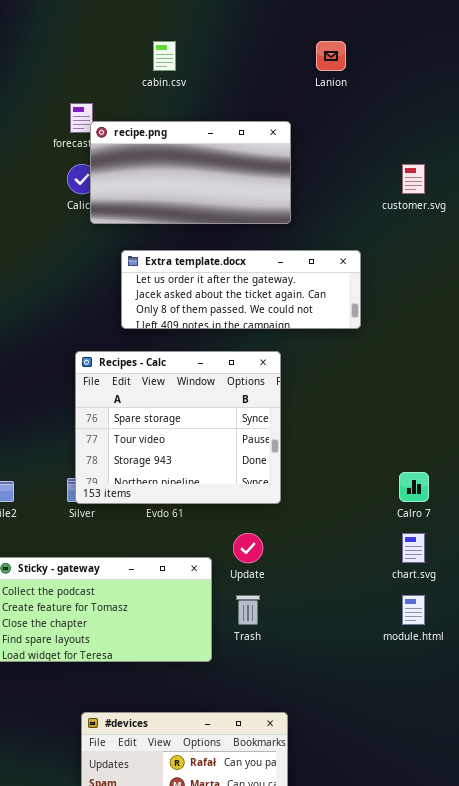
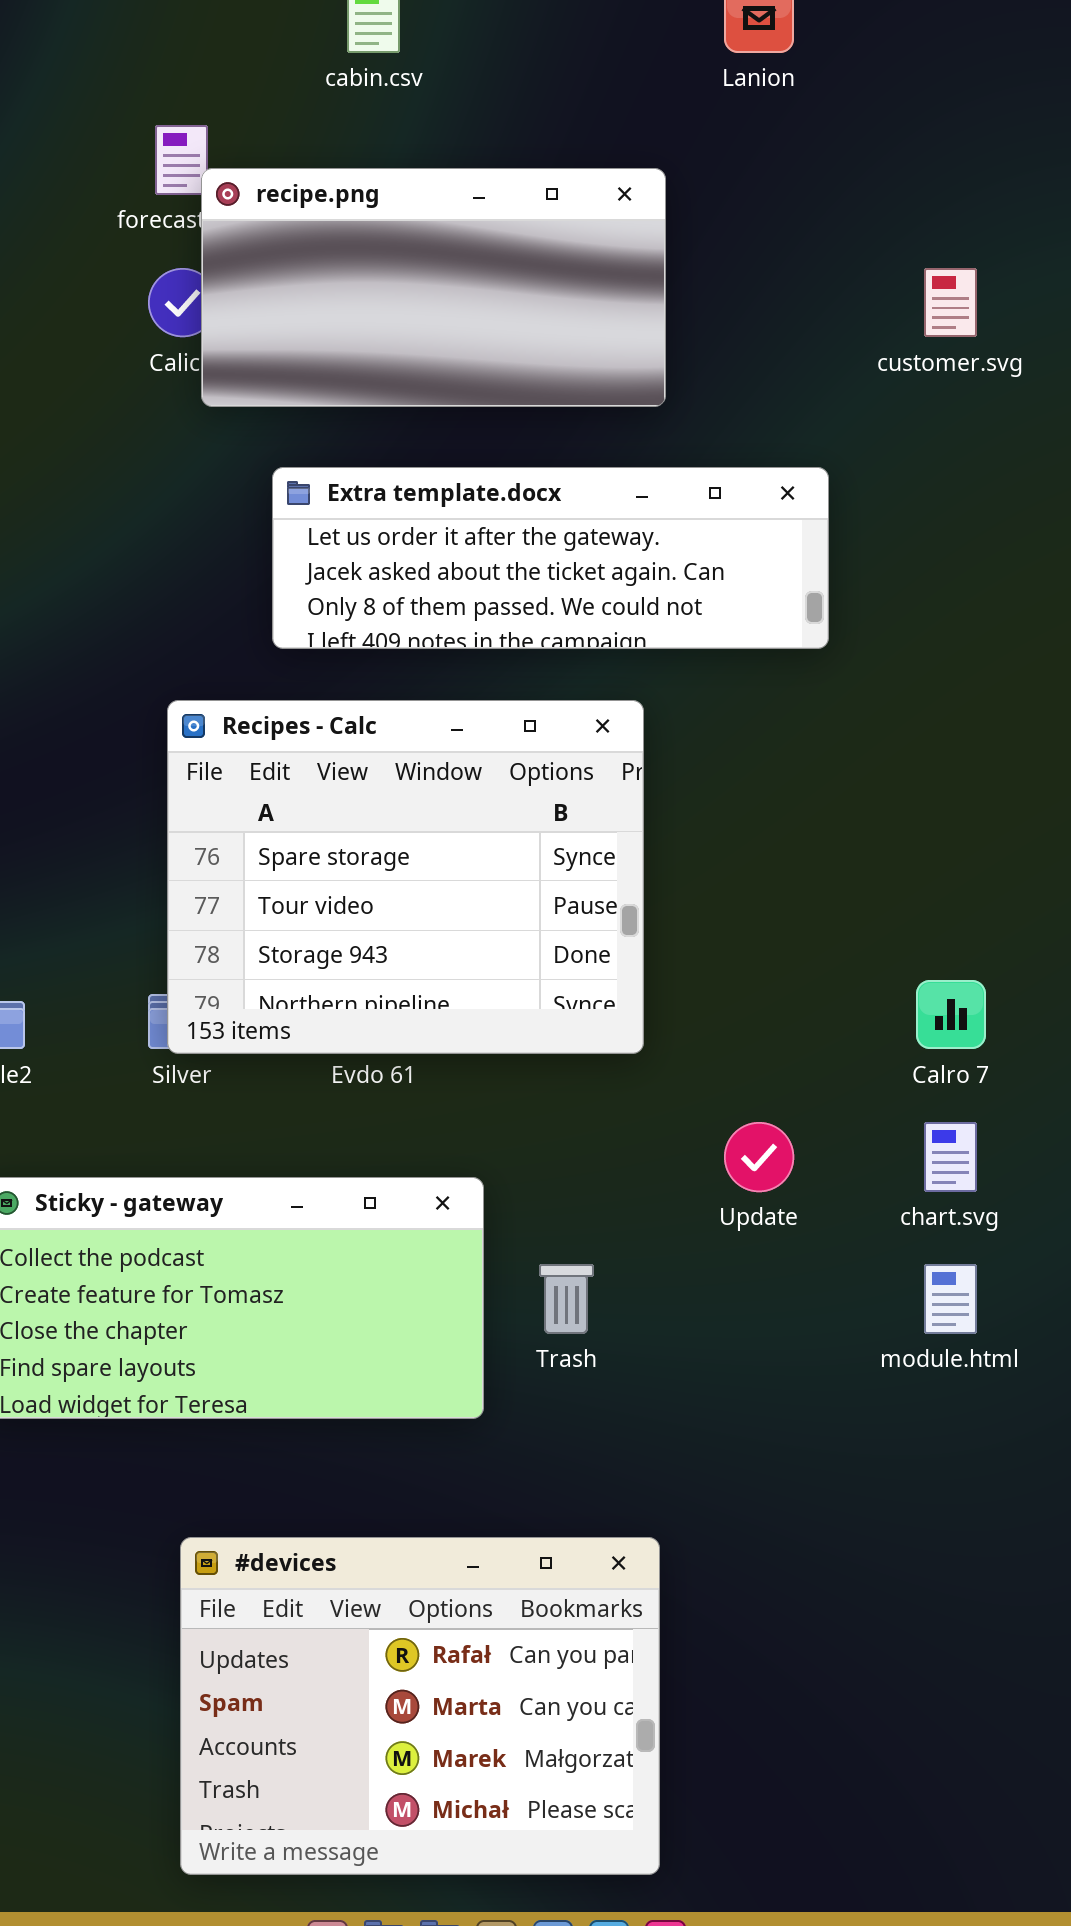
Update: [233,533,263,563] -> [724,1122,794,1192], moved

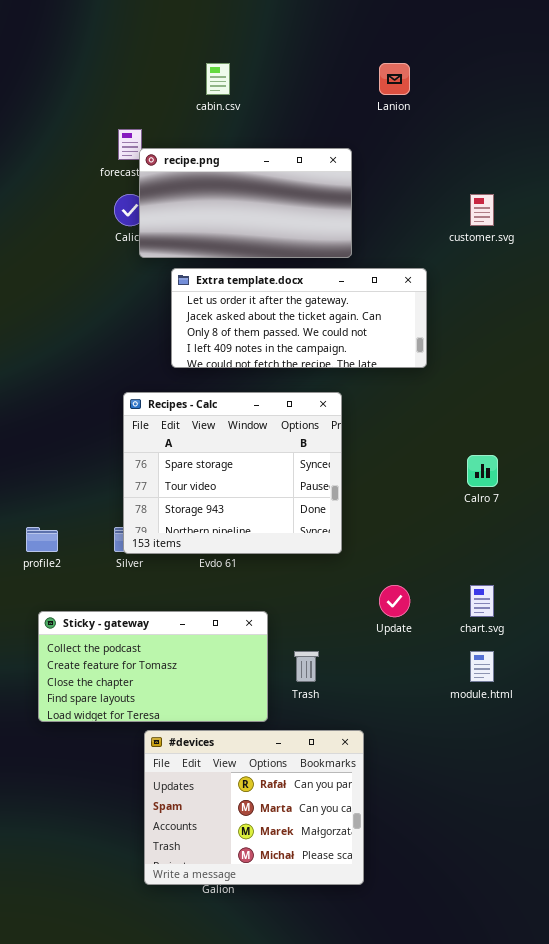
Extra template.docx: [272,467,829,649] -> [171,268,427,368], resized
Calro 7: [916,980,986,1049] -> [467,455,498,487], moved
#devices: [180,1537,660,1875] -> [144,730,364,885], moved

